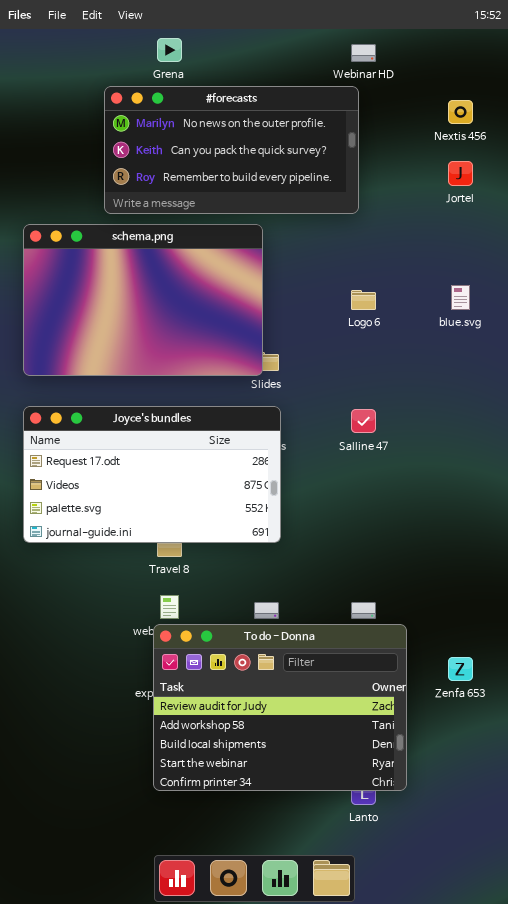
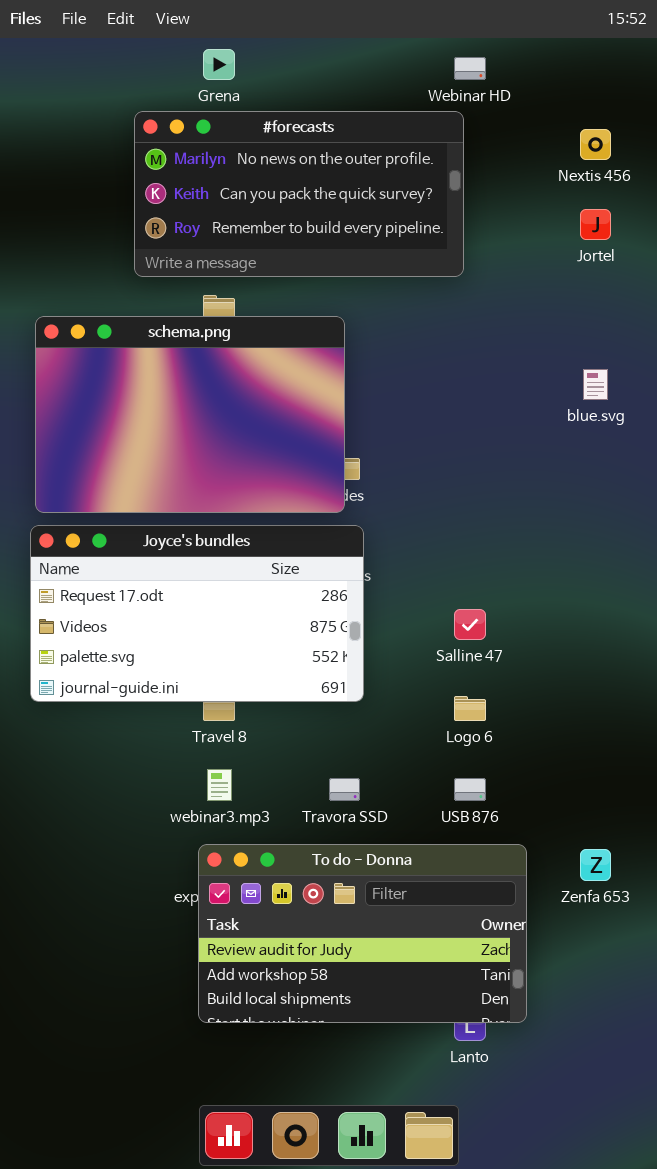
schema.png: [23,224,263,376] -> [35,316,345,513], moved
Logo 6: [351,290,376,310] -> [454,696,486,721], moved
Salline 47: [351,409,376,433] -> [454,609,486,640], moved
To do - Donna: [153,624,407,791] -> [198,844,527,1023], resized

